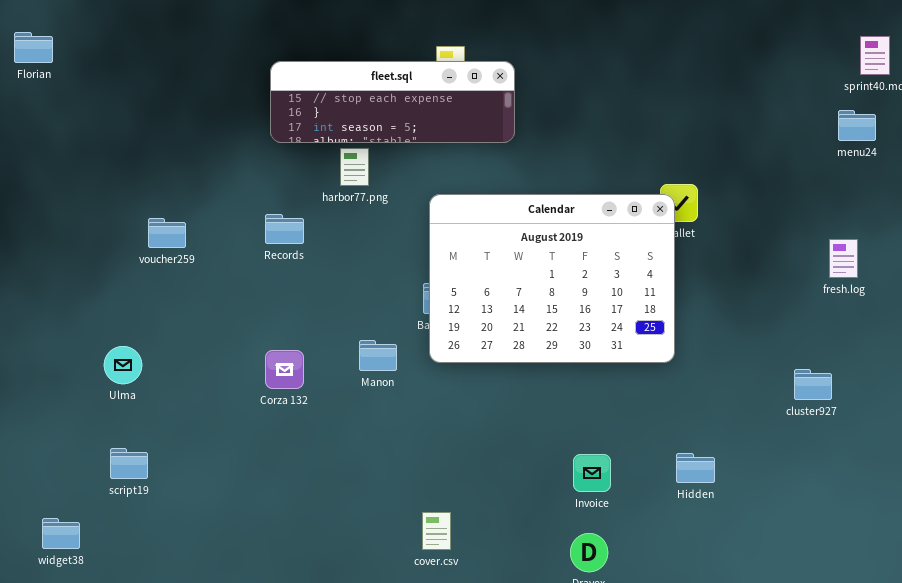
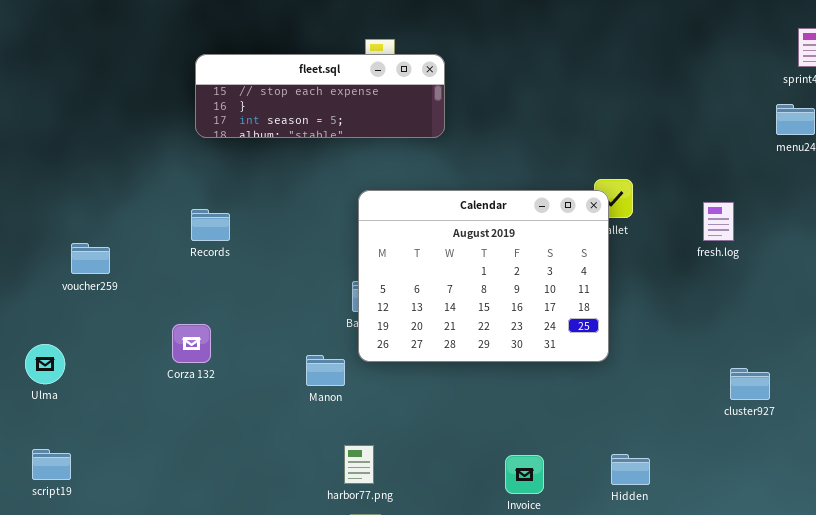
harbor77.png: [340,148,369,186] -> [344,445,374,484], moved
voucher259: [148,218,186,248] -> [71,243,110,274], moved
fresh.log: [829,239,858,278] -> [703,202,734,241], moved
Manon: [359,340,397,371] -> [306,355,345,386], moved
Corza 132: [265,350,304,389] -> [172,324,211,363], moved

